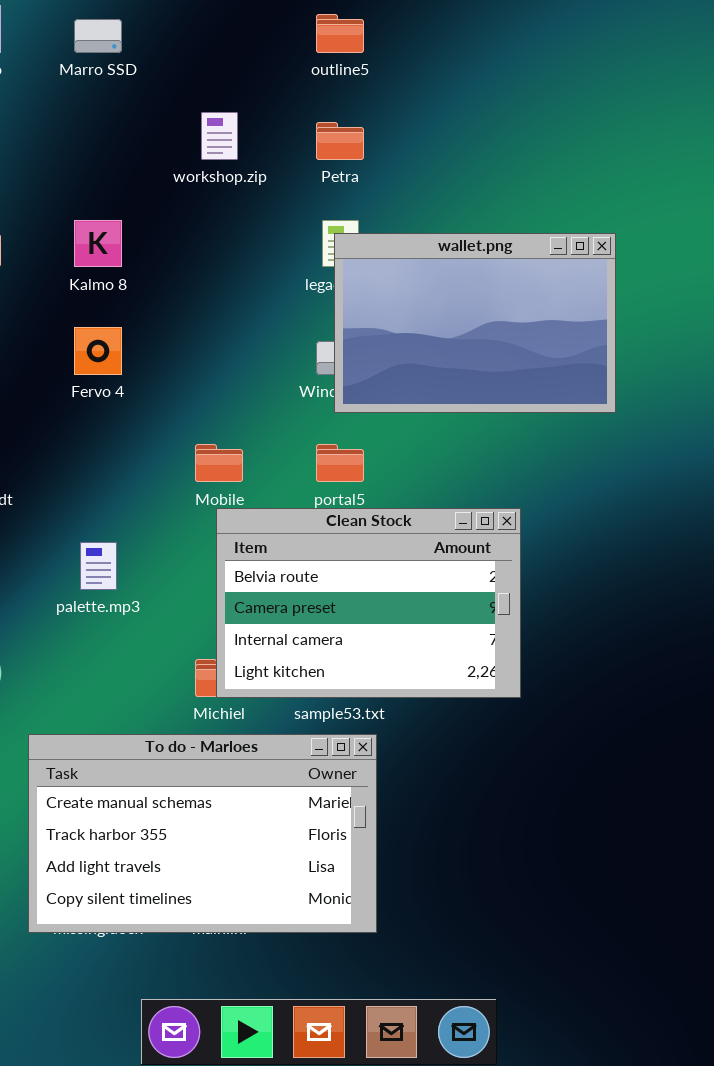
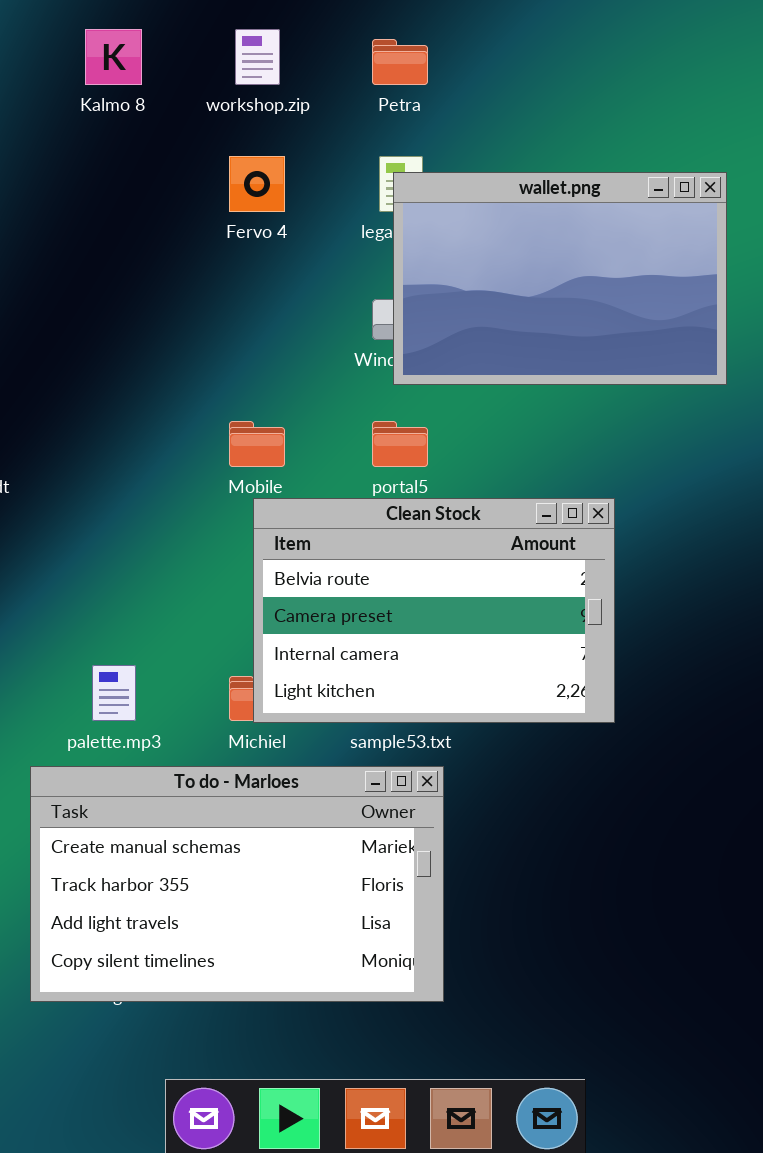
Kalmo 8: [74,220,122,267] -> [85,29,142,85], moved
Fervo 4: [74,327,122,375] -> [229,156,285,212], moved
palette.mp3: [80,542,117,590] -> [92,665,136,721], moved

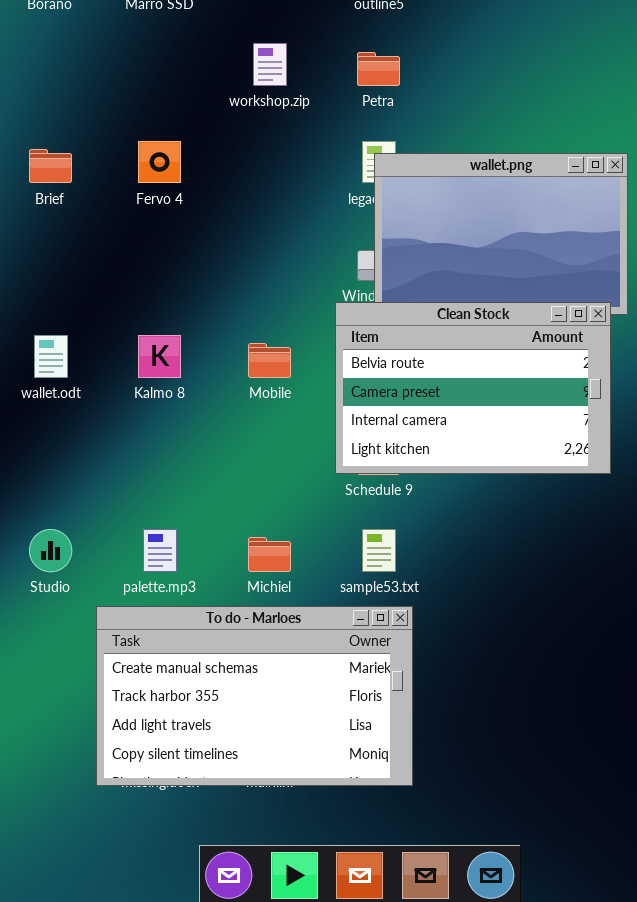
Kalmo 8: [85,29,142,85] -> [138,335,181,378], moved
Fervo 4: [229,156,285,212] -> [138,141,181,183], moved
Clean Stock: [253,498,615,723] -> [335,302,611,474], moved

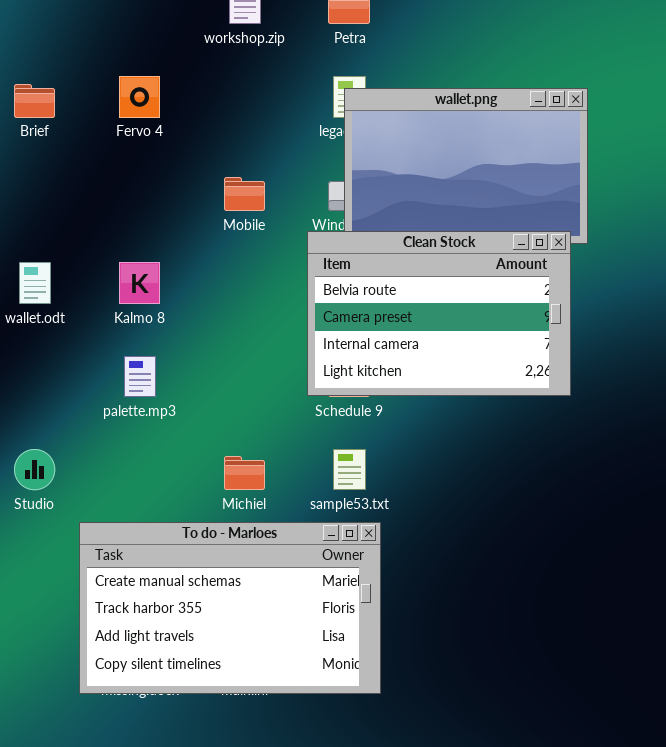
Mobile: [248,343,291,378] -> [224,177,265,211], moved
palette.mp3: [143,529,177,572] -> [124,356,156,397], moved

